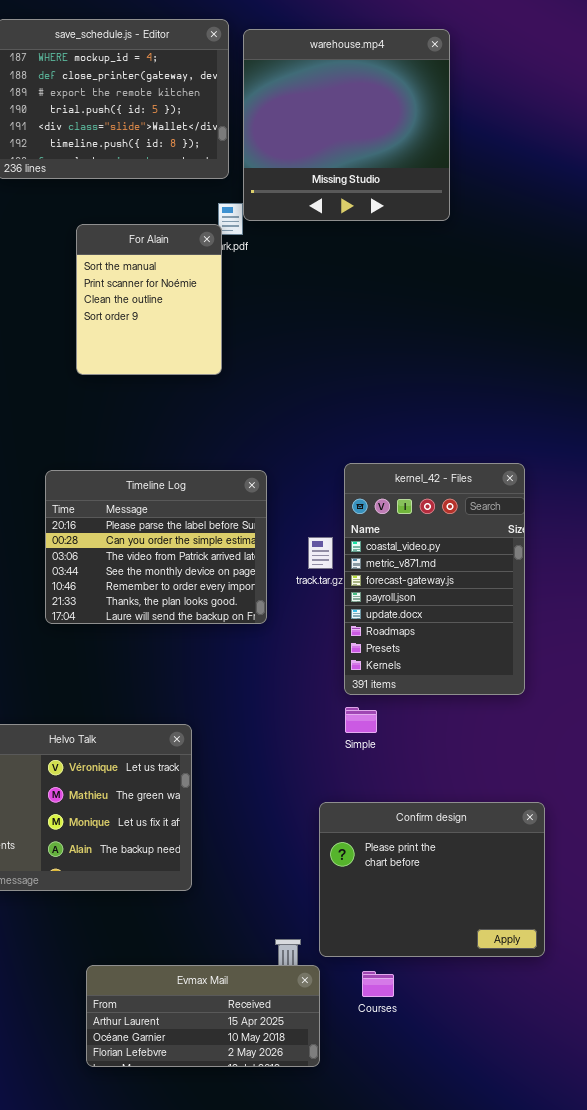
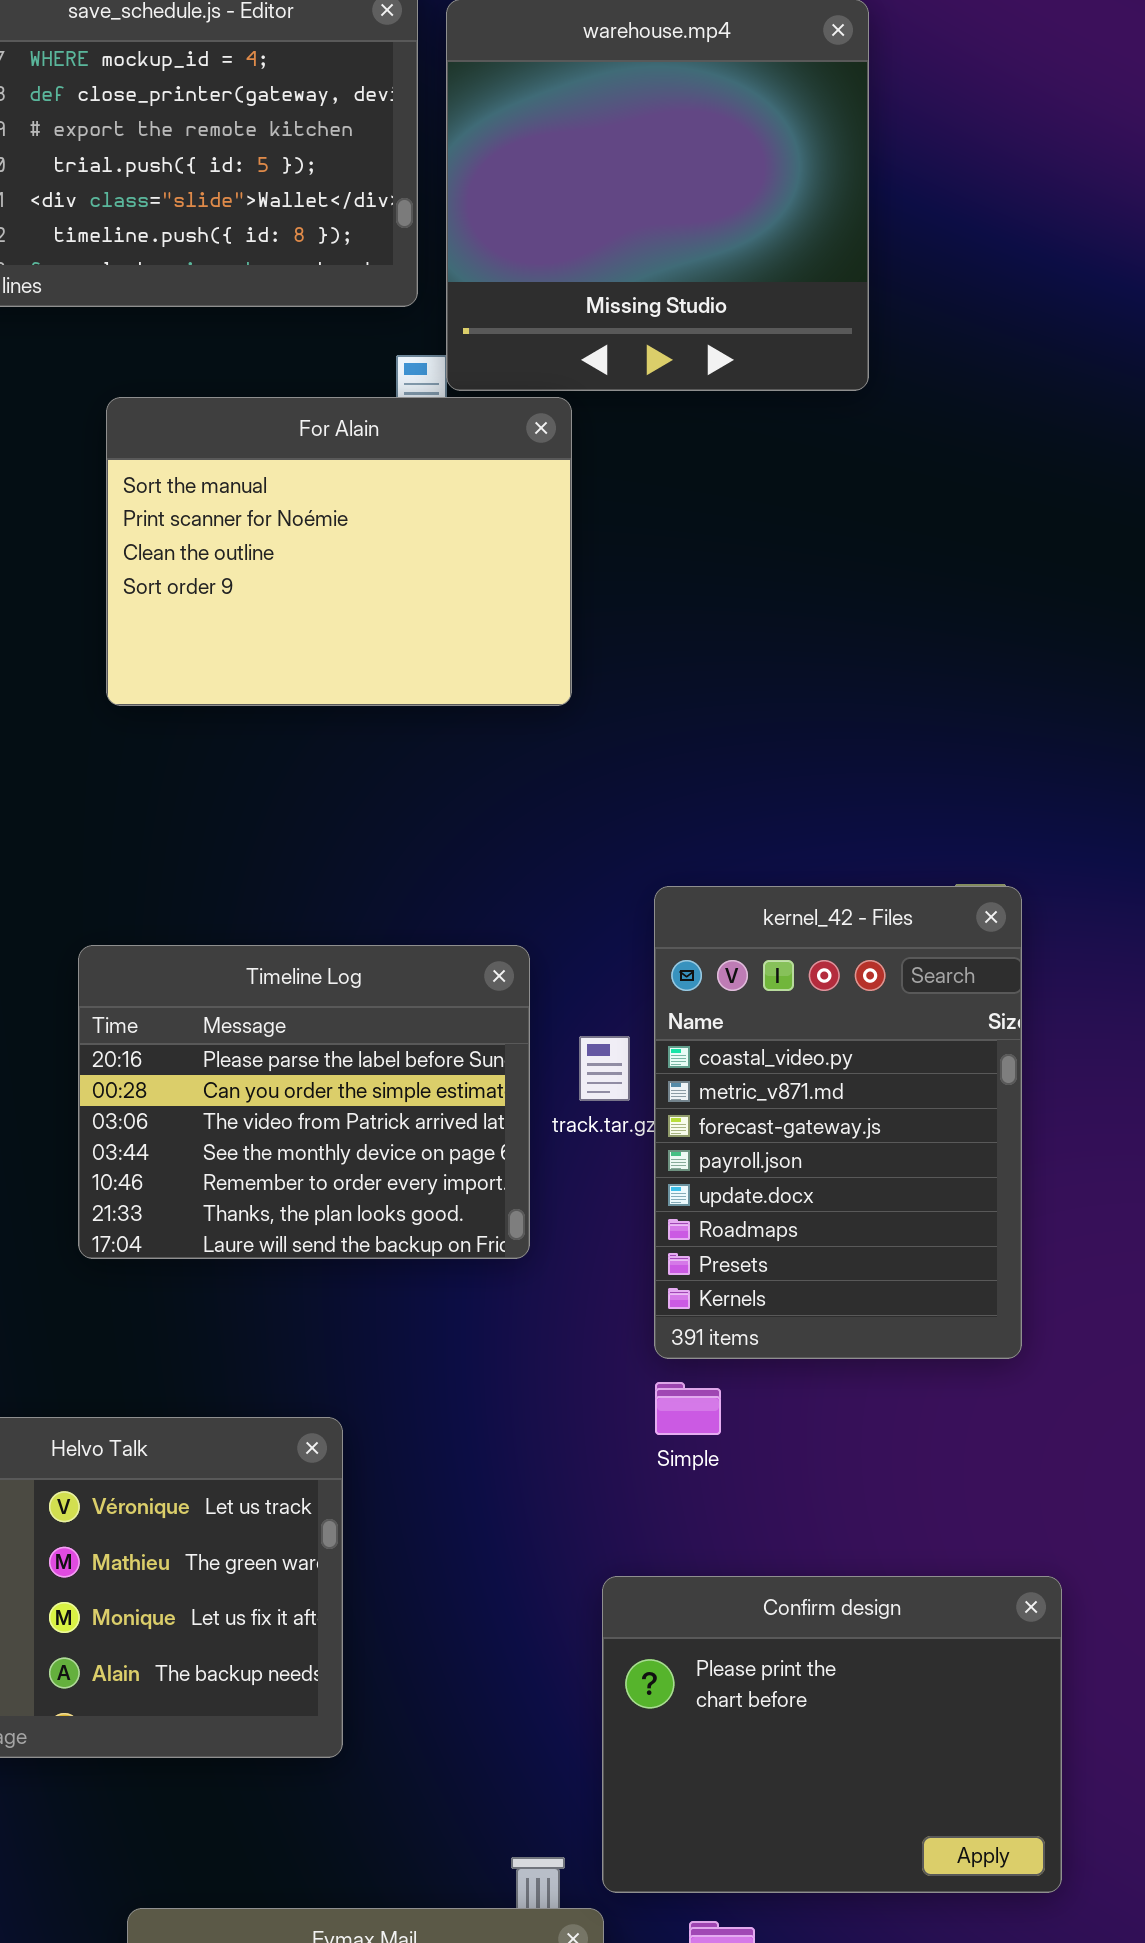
For Alain: [76,224,222,375] -> [106,397,572,706], resized
Timeline Log: [45,470,267,624] -> [78,945,530,1259], moved

